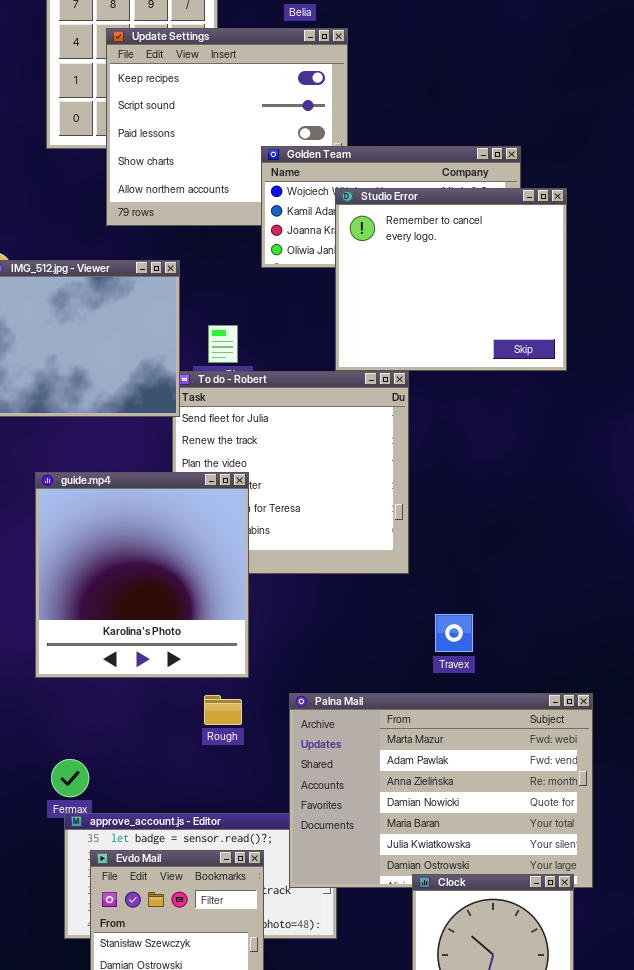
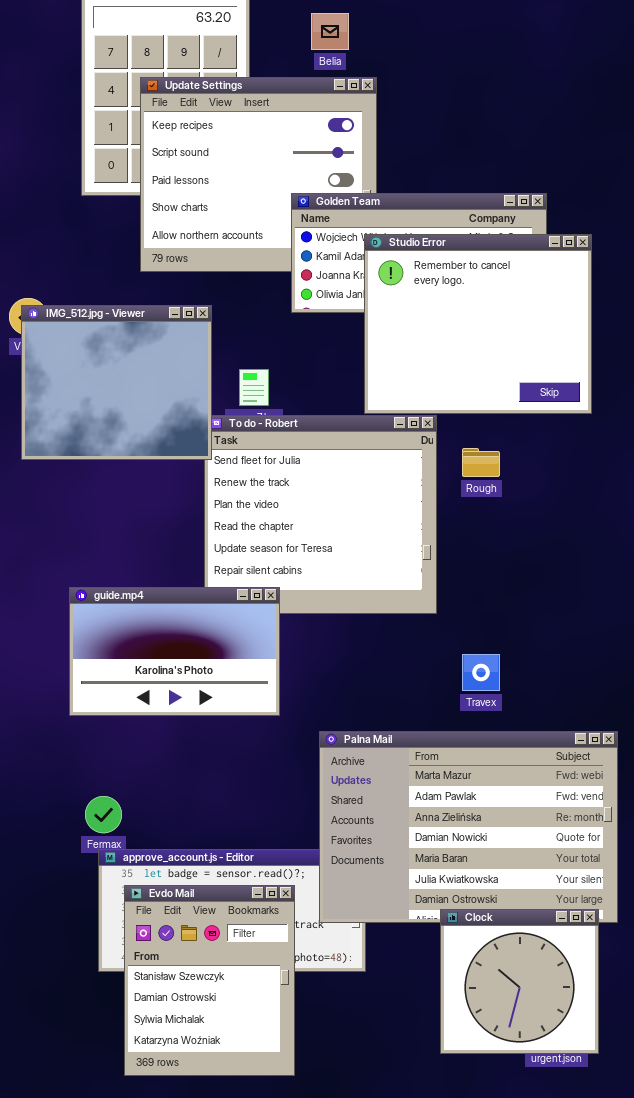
guide.mp4: [35,472,249,678] -> [69,587,280,716], resized
Rough: [204,695,242,725] -> [462,448,500,477], moved

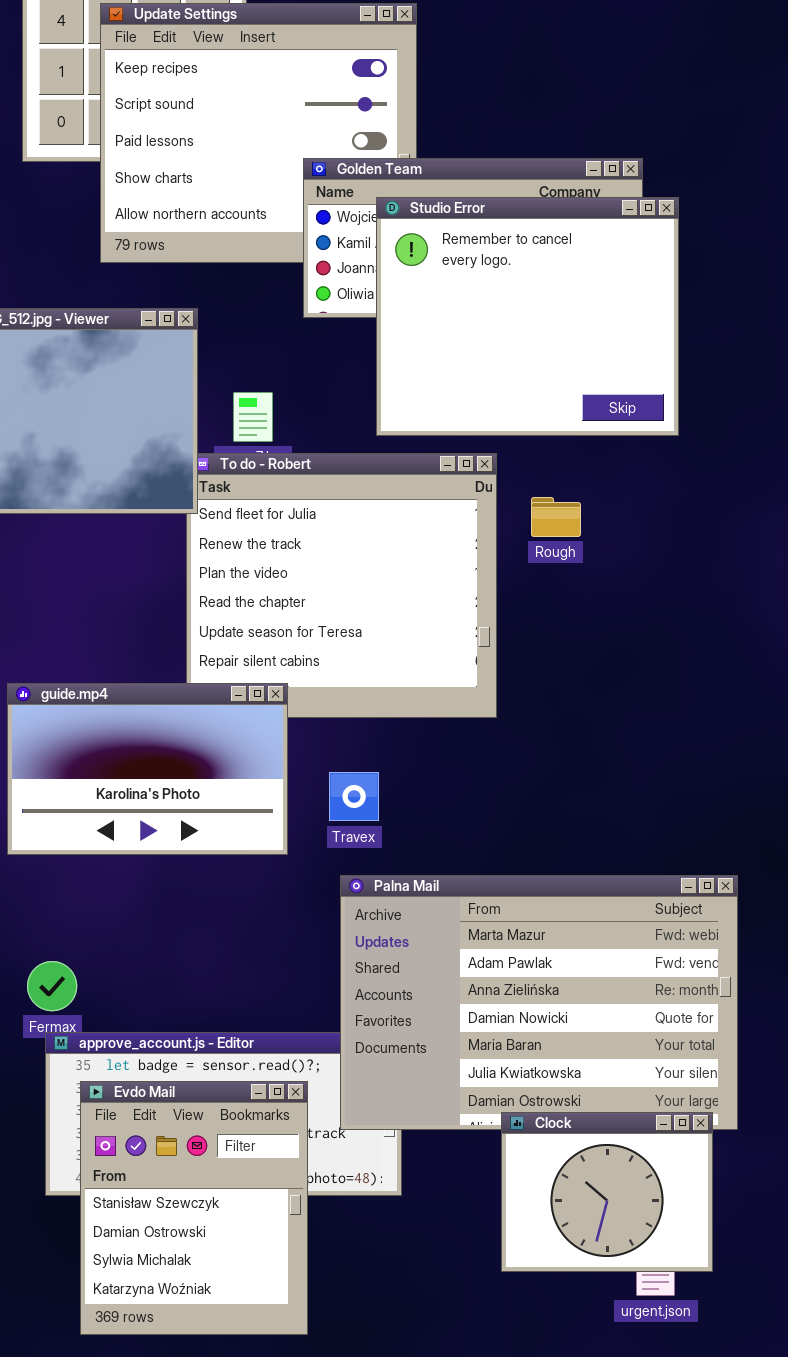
Studio Error: [364,234,592,414] -> [376,197,679,436], moved
Travex: [462,654,500,691] -> [329,772,379,821], moved
Clock: [440,909,599,1054] -> [501,1112,713,1272], resized

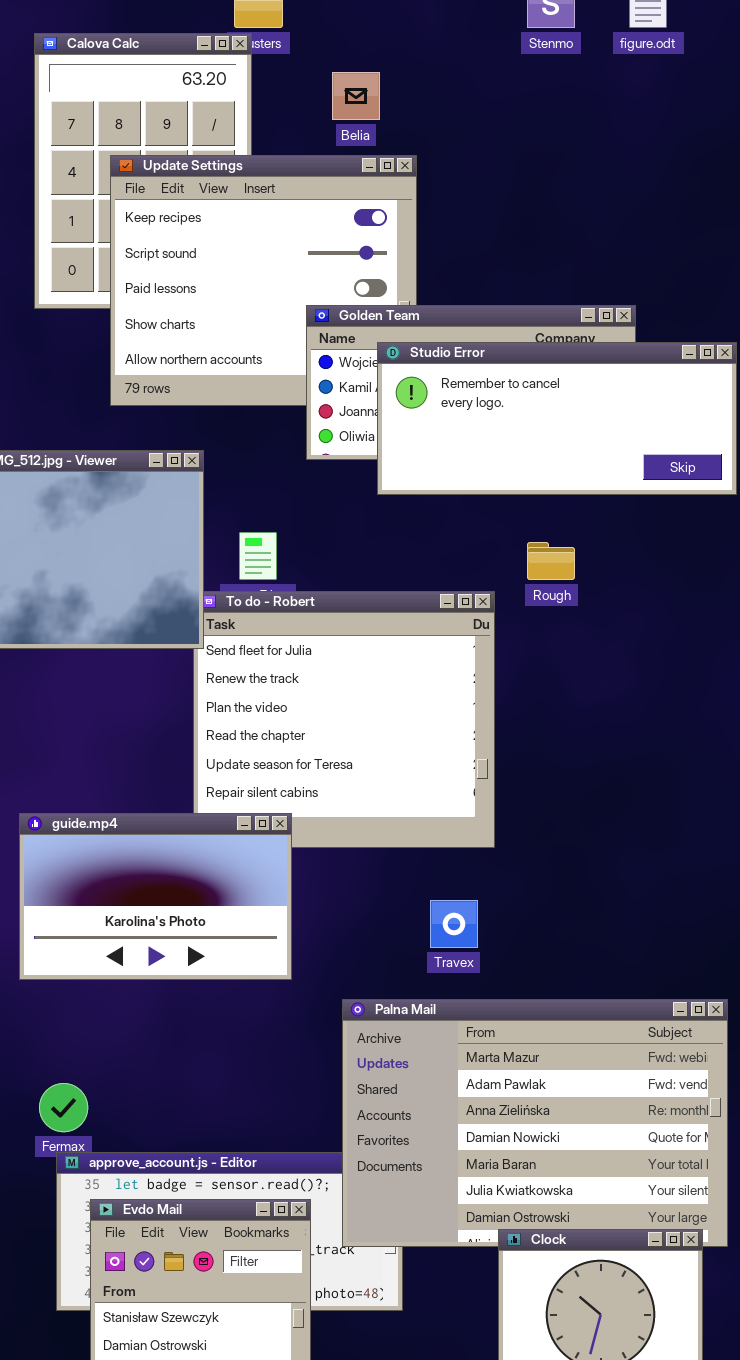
Studio Error: [376,197,679,436] -> [377,342,737,495], resized
Rough: [531,497,581,537] -> [527,542,575,580], moved
Travex: [329,772,379,821] -> [430,900,478,948], moved

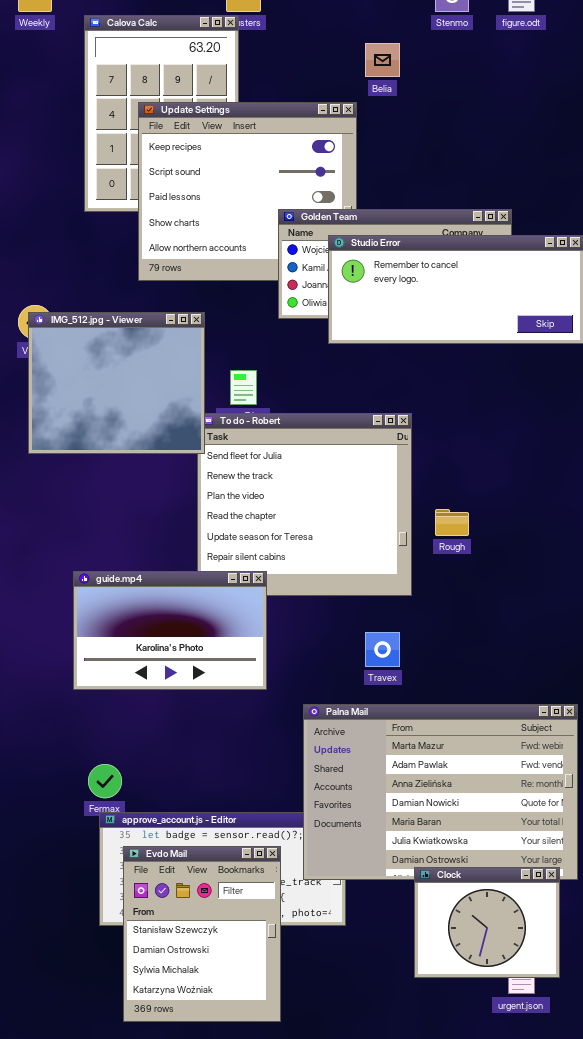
Belia: [332,72,380,120] -> [365,43,400,77], moved
Rough: [527,542,575,580] -> [435,509,469,536], moved

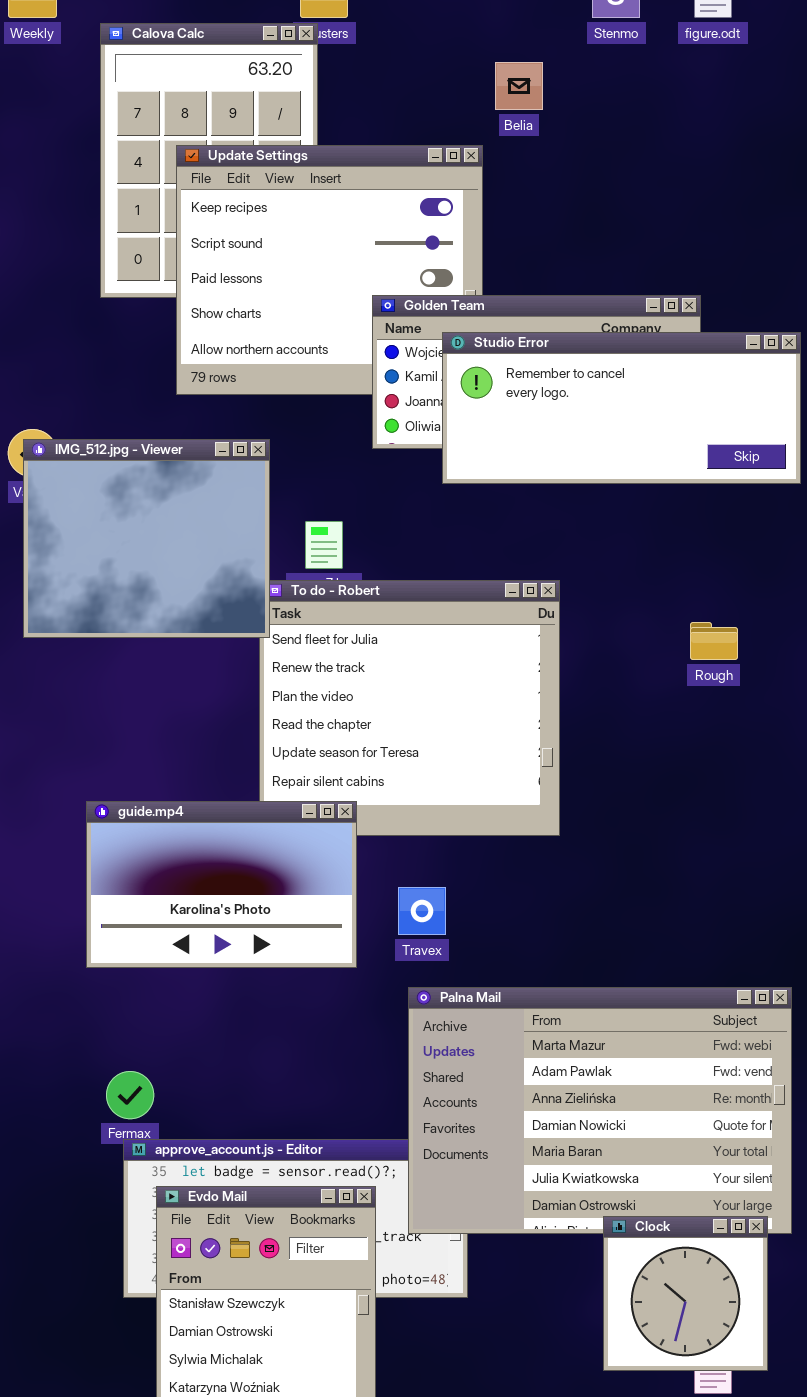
Rough: [435,509,469,536] -> [690,622,738,660], moved
Travex: [365,632,400,667] -> [398,887,446,935], moved
Clock: [414,867,560,978] -> [603,1216,768,1371], resized

